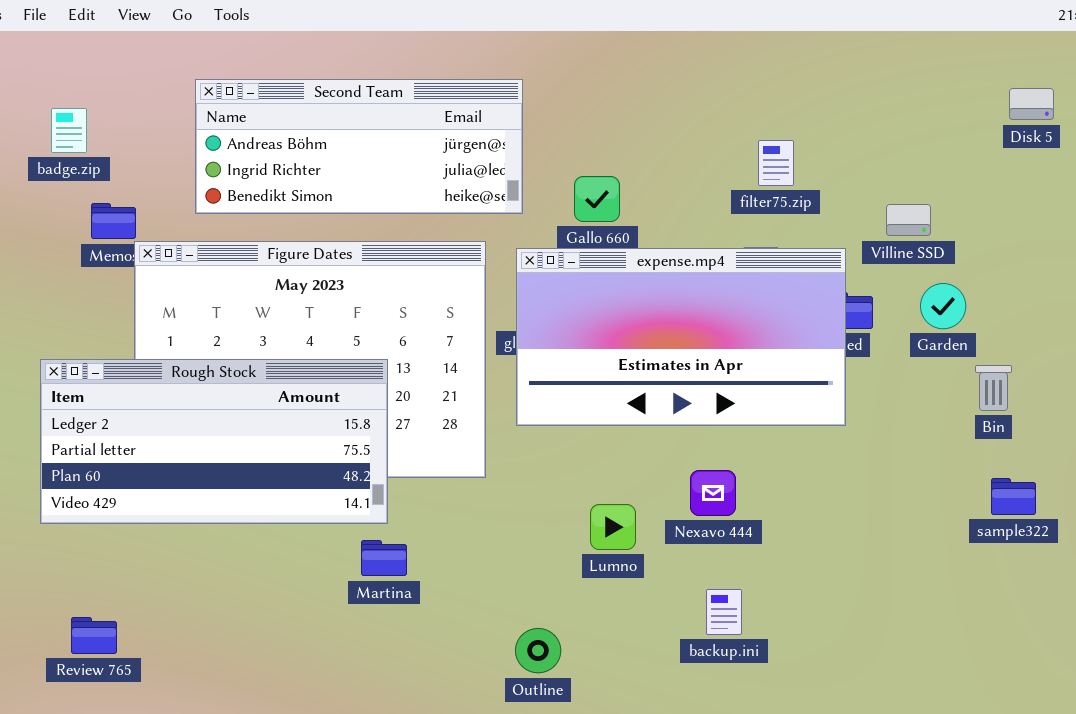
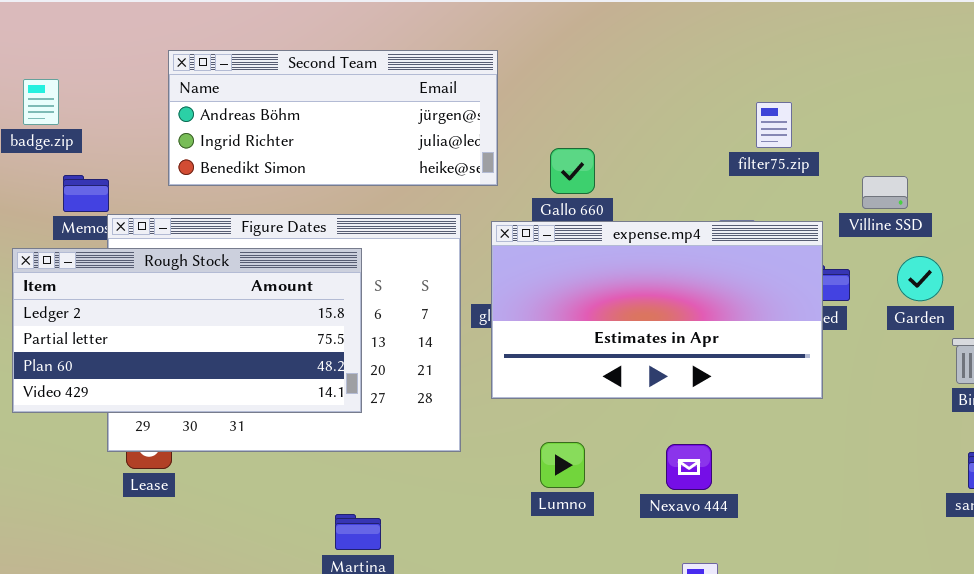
filter75.zip: [758,140,794,186] -> [756,102,792,148], moved
Rough Stock: [40,359,388,524] -> [12,248,362,413], moved
Lumno: [590,504,636,550] -> [540,442,585,488], moved

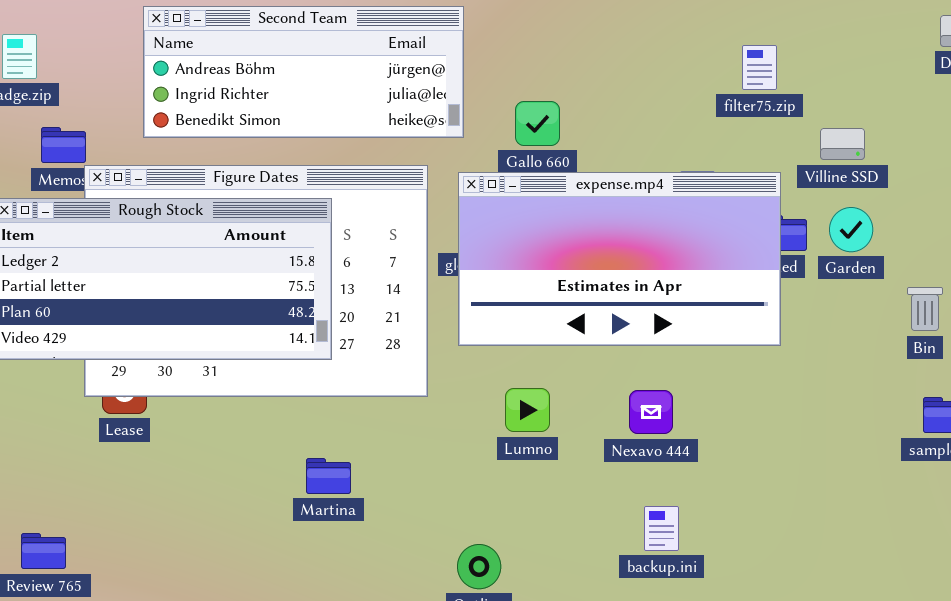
filter75.zip: [756,102,792,148] -> [742,45,777,90], moved
Garden: [897,256,943,301] -> [829,207,873,252], moved

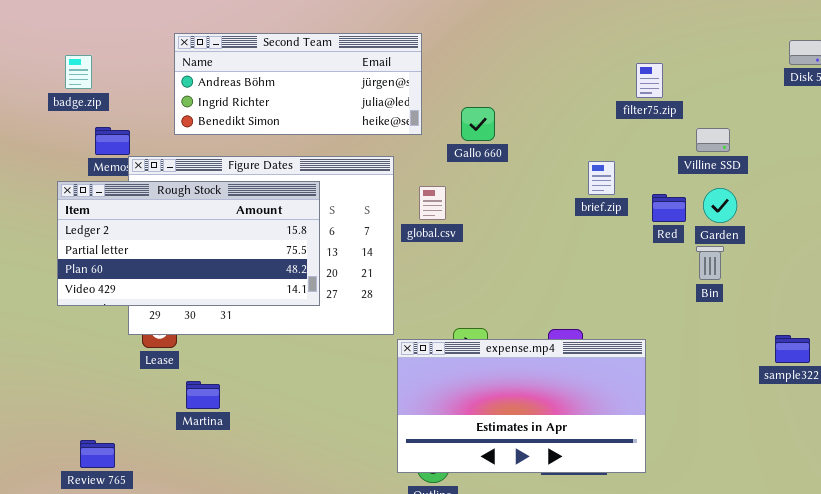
expense.mp4: [458,172,781,346] -> [397,339,646,473], moved
Bin: [907,287,943,331] -> [696,246,724,280], moved
Martina: [306,458,351,494] -> [186,381,220,409], moved

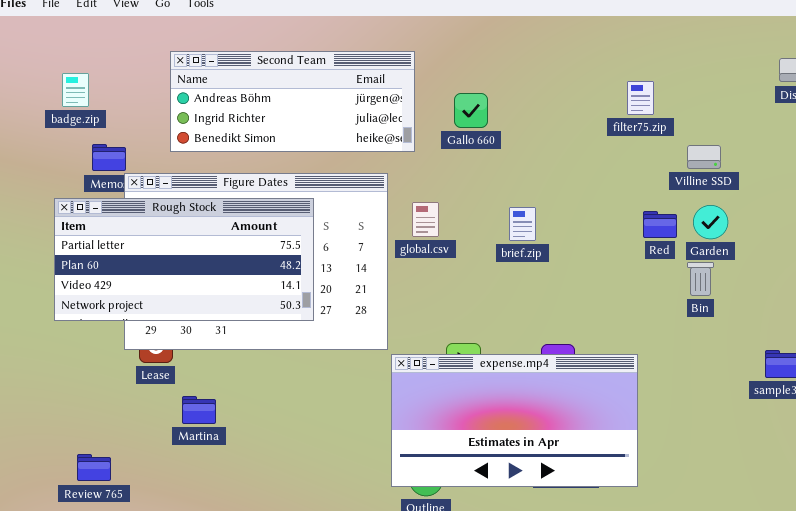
Gallo 660: [461,107,495,141] -> [454,93,488,128], moved
brief.zip: [588,161,615,195] -> [509,207,536,241], moved
Rough Stock: [57,181,320,306] -> [54,198,314,321], scrolled down 1 row

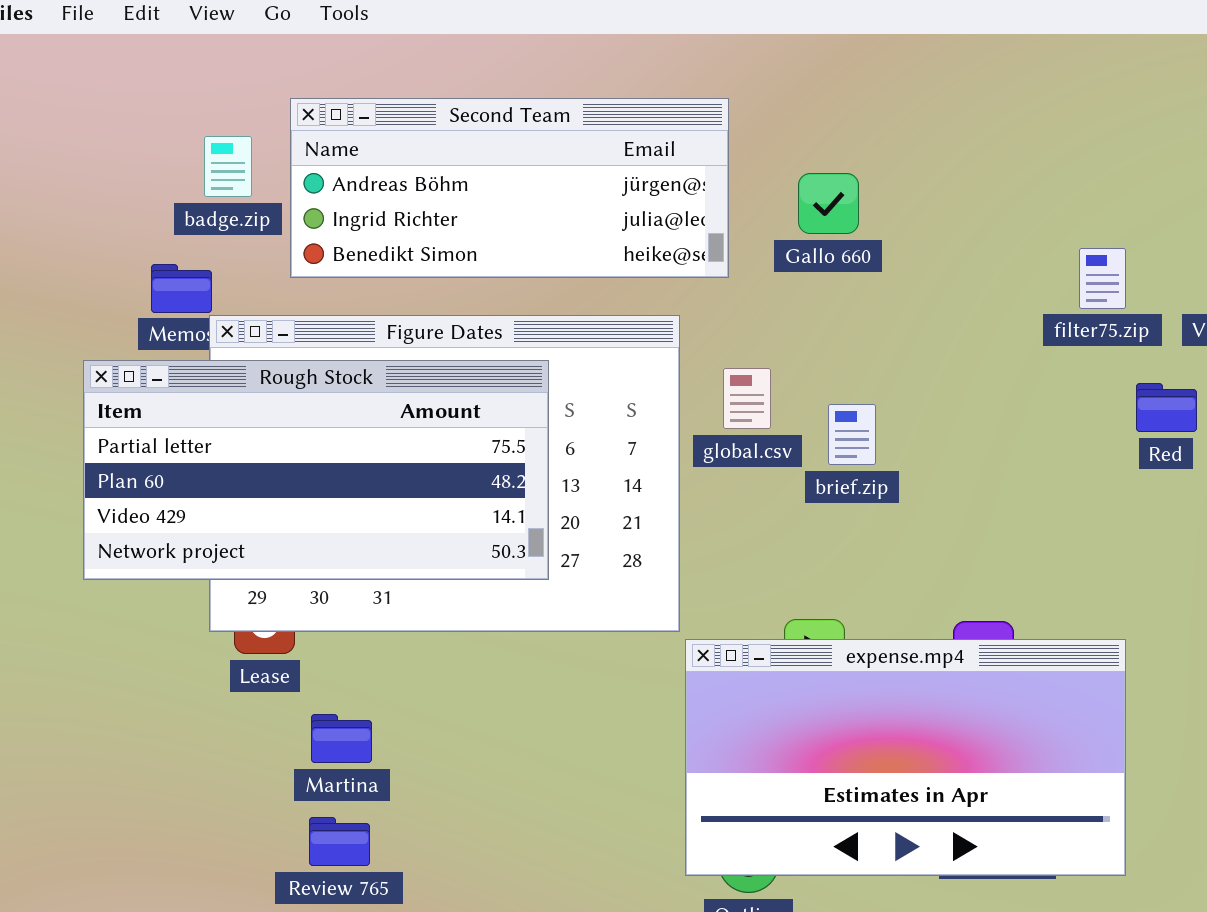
badge.zip: [62,73,89,107] -> [204,136,252,197], moved
filter75.zip: [627,81,654,115] -> [1079,248,1126,309], moved
brief.zip: [509,207,536,241] -> [828,404,876,465], moved
Review 765: [77,454,111,481] -> [309,817,370,866], moved

